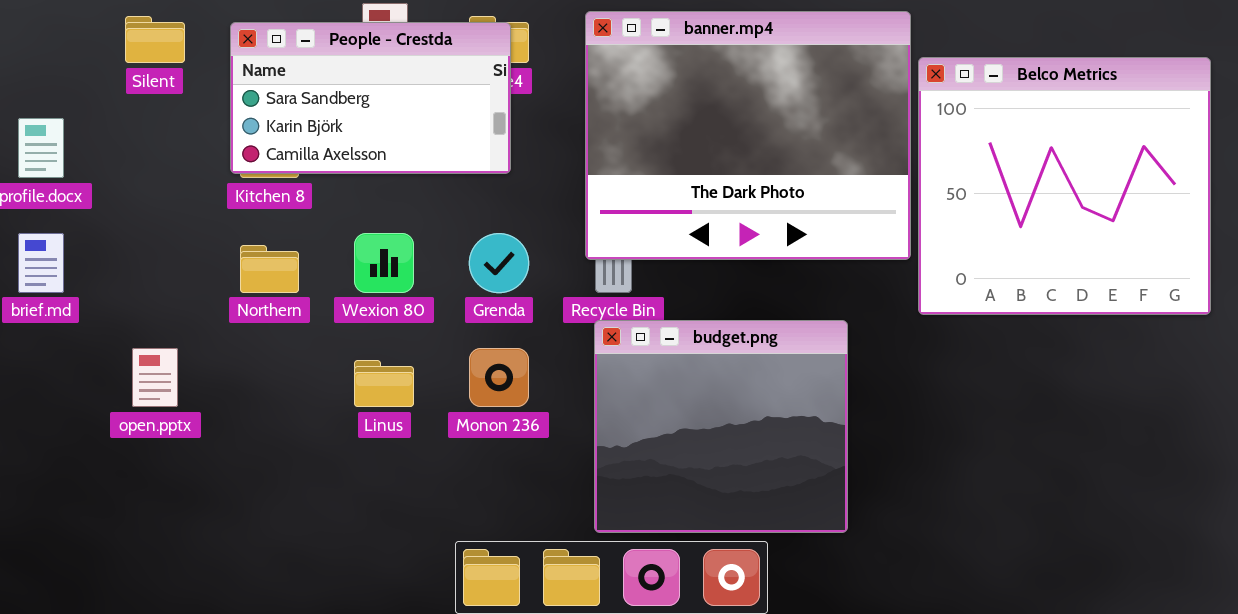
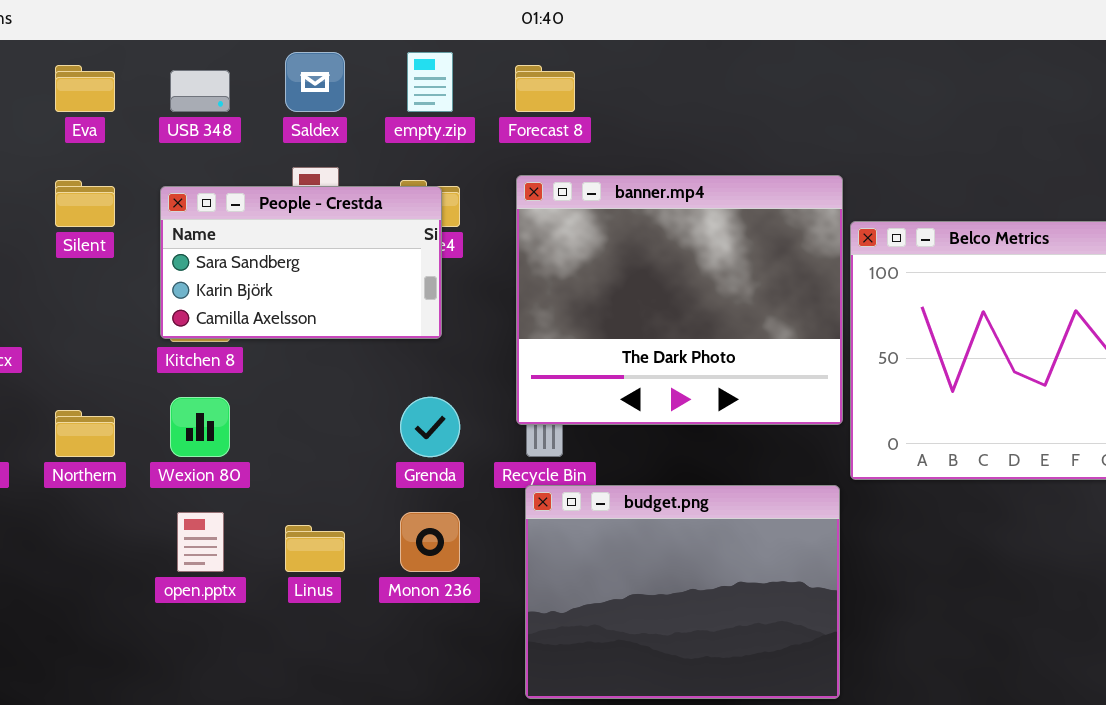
Wexion 80: [354,233,414,293] -> [170,397,230,457], moved
Northern: [240,245,299,293] -> [55,410,115,457], moved
budget.png: [594,320,848,533] -> [525,485,840,699], resized
open.pptx: [132,348,178,407] -> [177,512,224,572], moved

